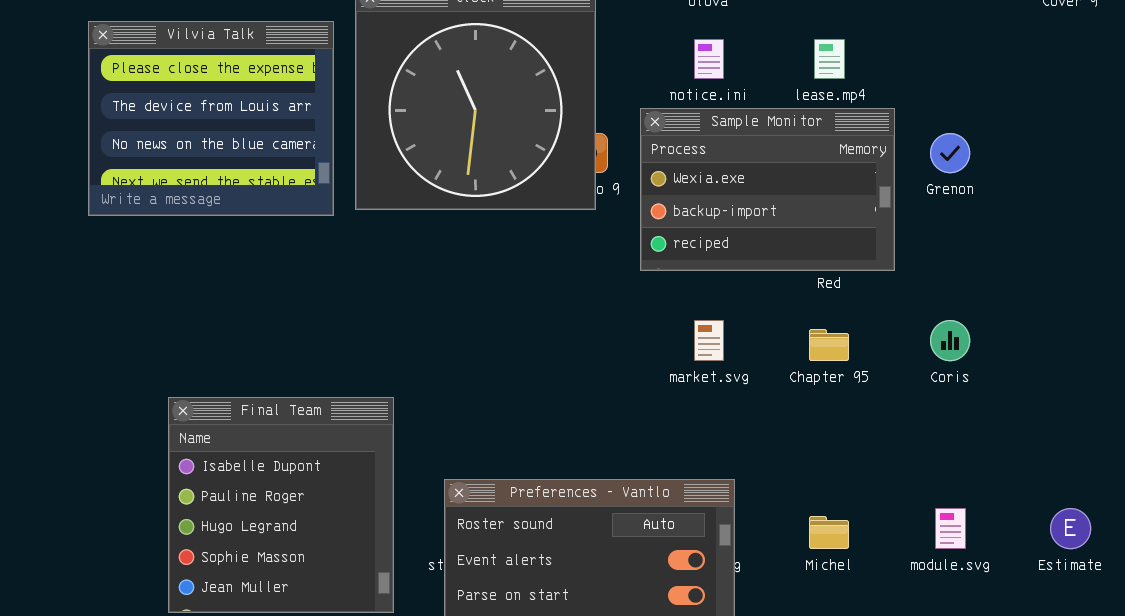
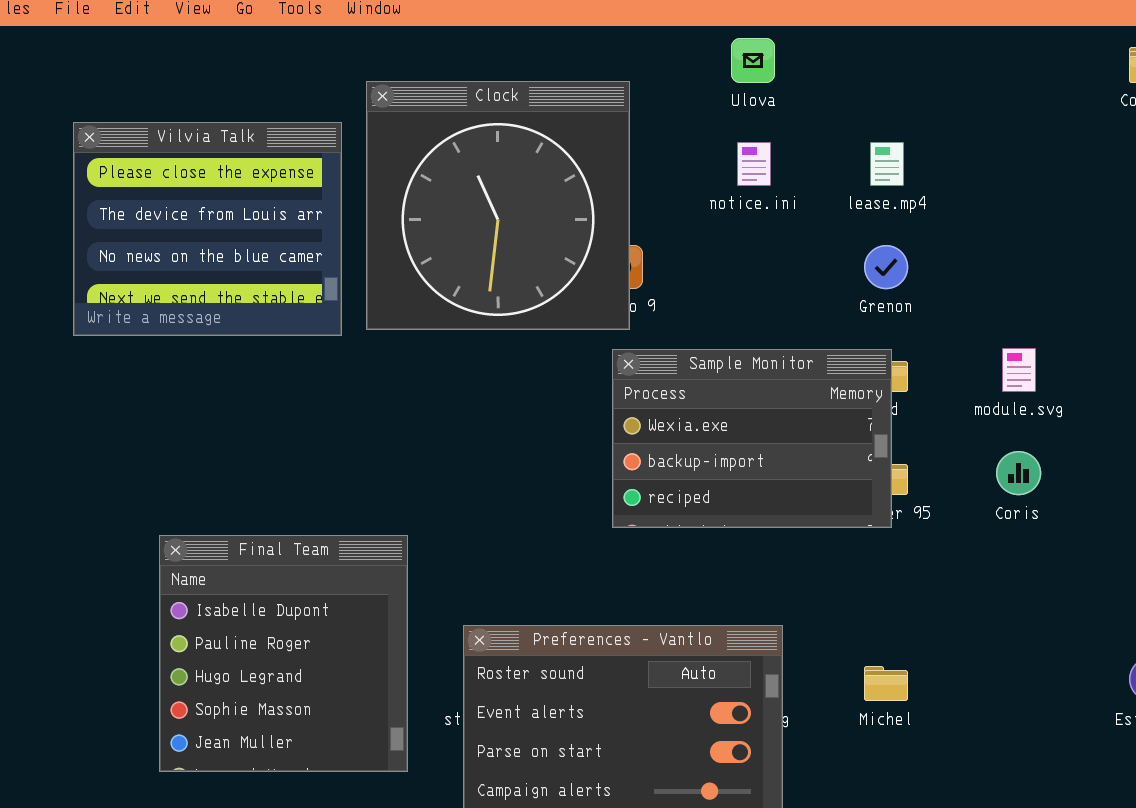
Sample Monitor: [640,108,895,271] -> [612,349,892,528], moved
Grenon: [930,133,970,173] -> [864,245,908,289], moved
module.svg: [935,508,966,549] -> [1002,348,1036,392], moved

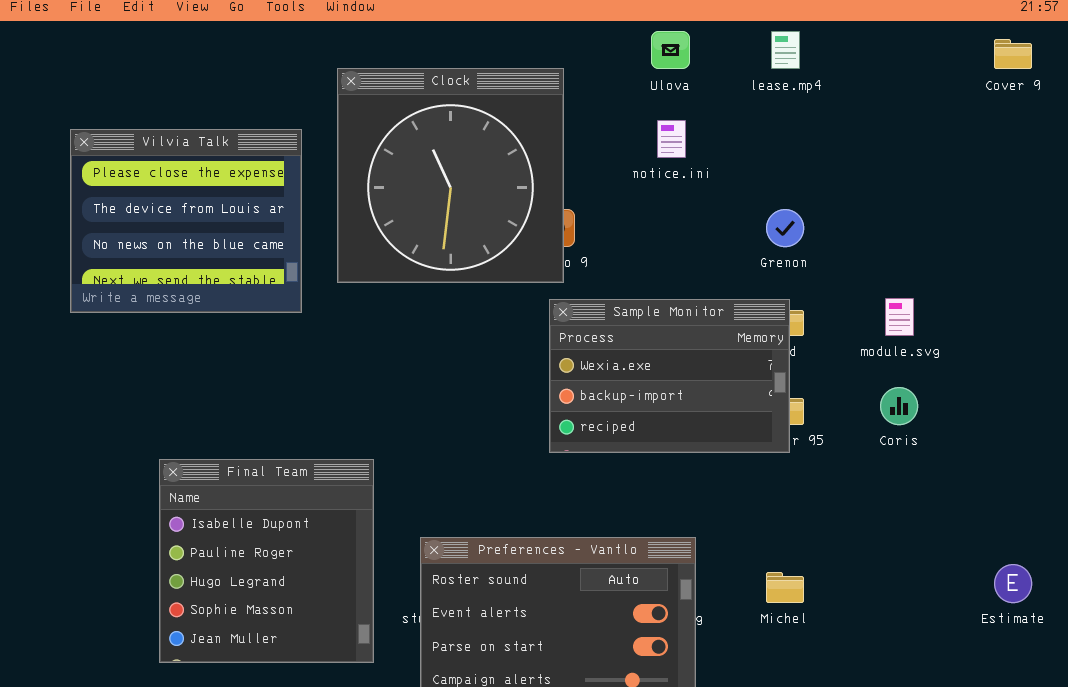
Vilvia Talk: [73,122,342,336] -> [70,129,302,313], moved
lease.mp4: [870,142,904,186] -> [771,31,800,69], moved

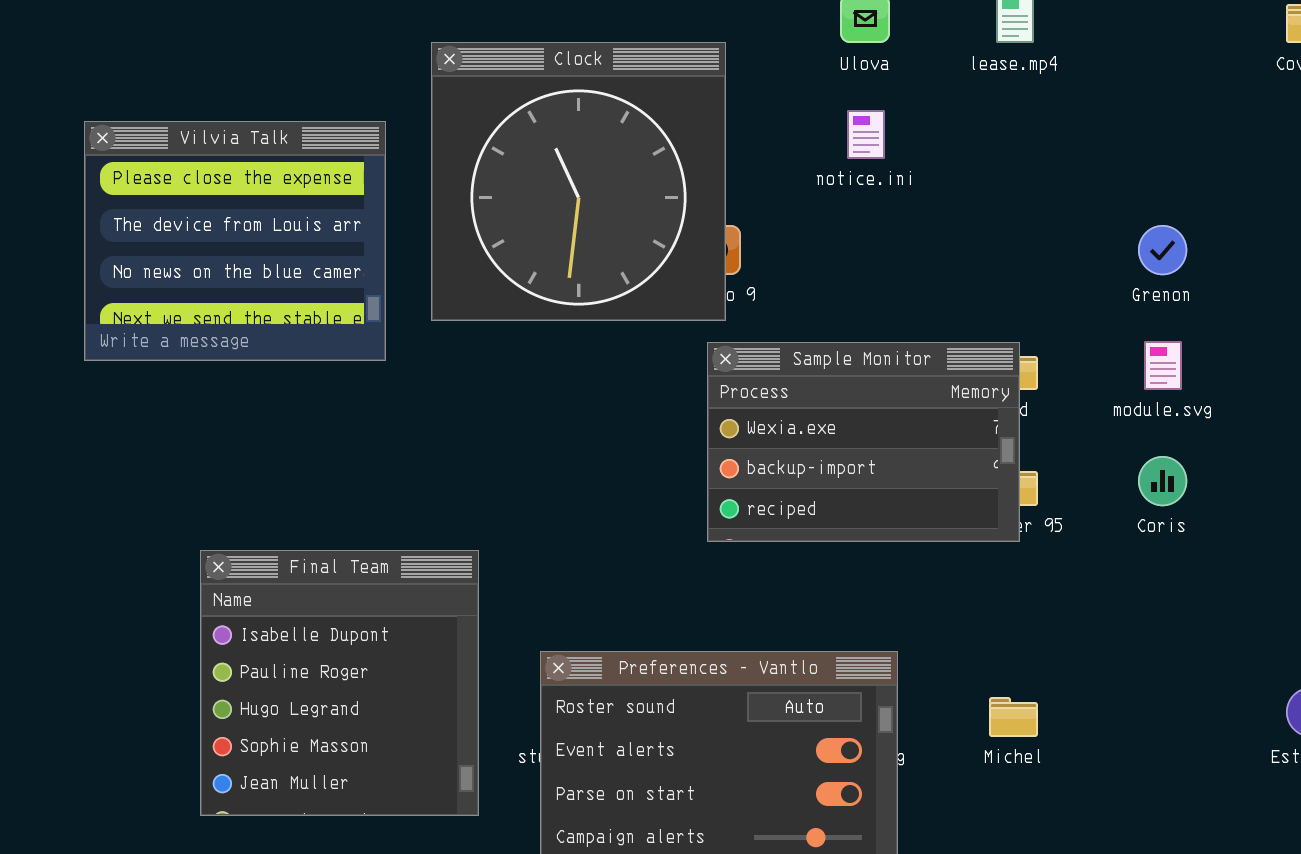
Grenon: [766,209,804,247] -> [1138,225,1187,275], moved

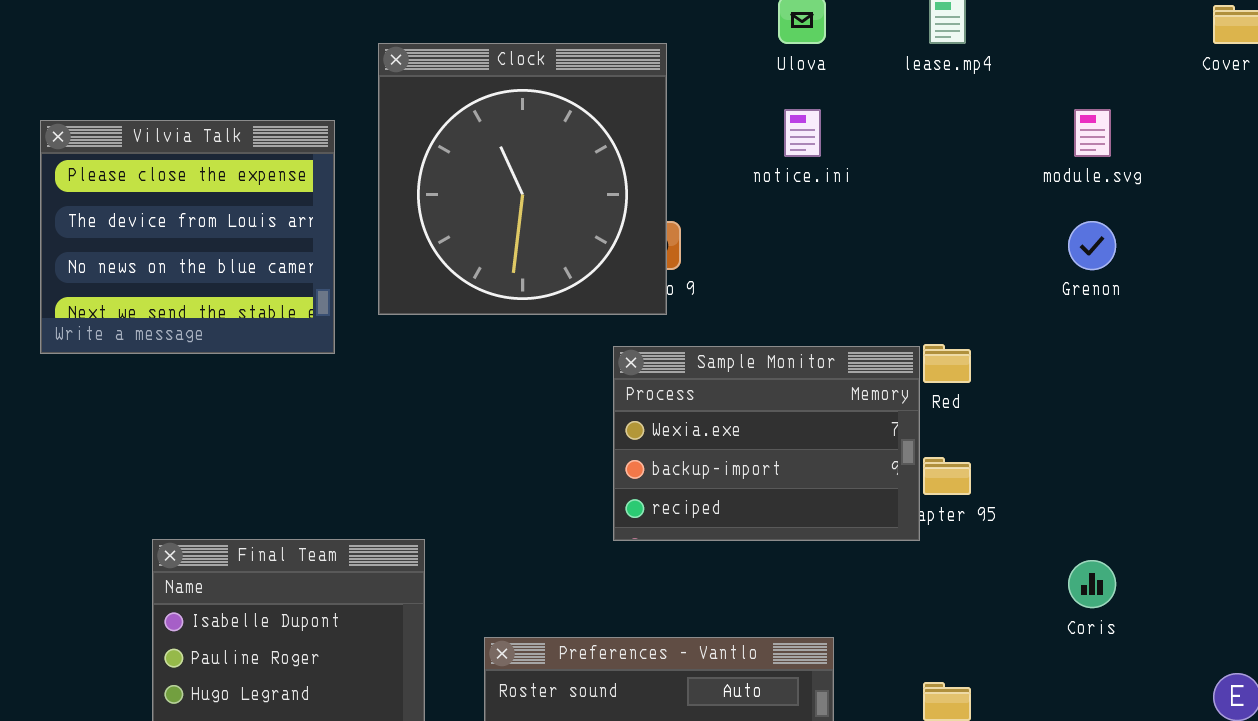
module.svg: [1144,341,1182,390] -> [1074,109,1111,157], moved
Sample Monitor: [707,342,1020,542] -> [613,346,920,541], moved
Coris: [1138,456,1187,506] -> [1068,560,1116,608], moved

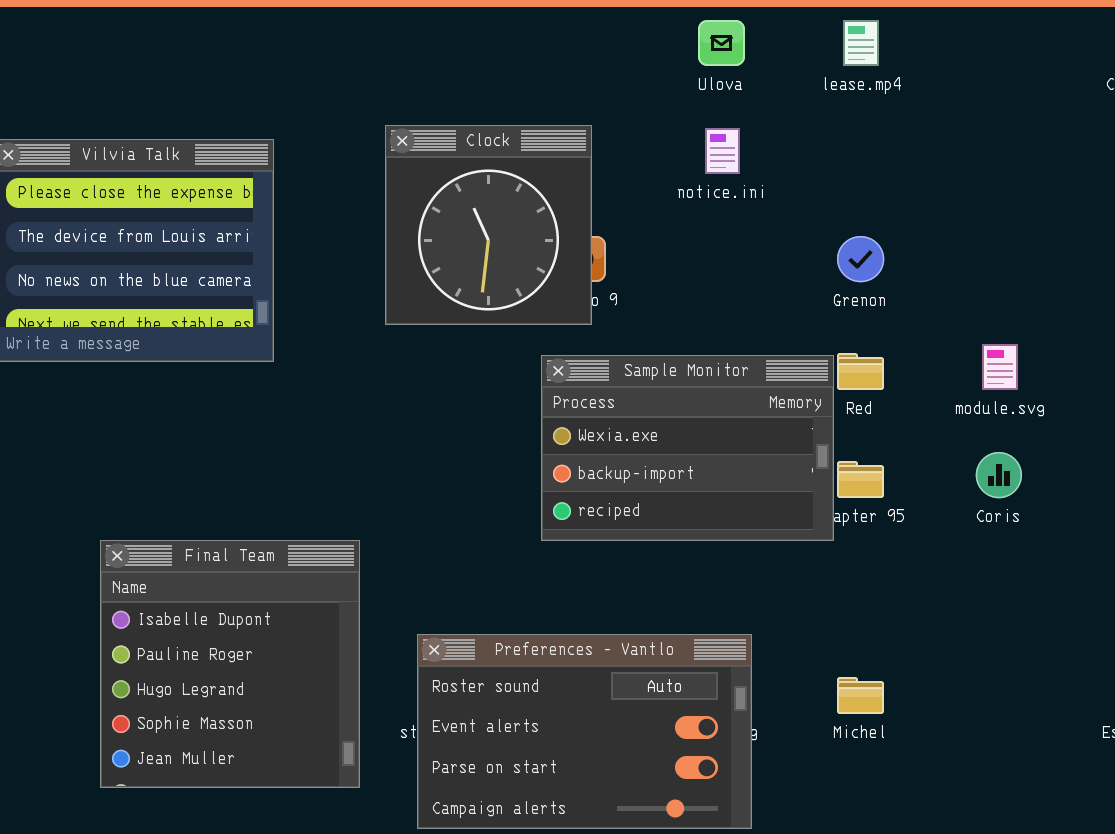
Clock: [378,43,667,315] -> [385,125,592,325], resized
module.svg: [1074,109,1111,157] -> [982,344,1018,390], moved
Grenon: [1068,221,1116,270] -> [837,236,884,282], moved
Coris: [1068,560,1116,608] -> [976,452,1022,498], moved

